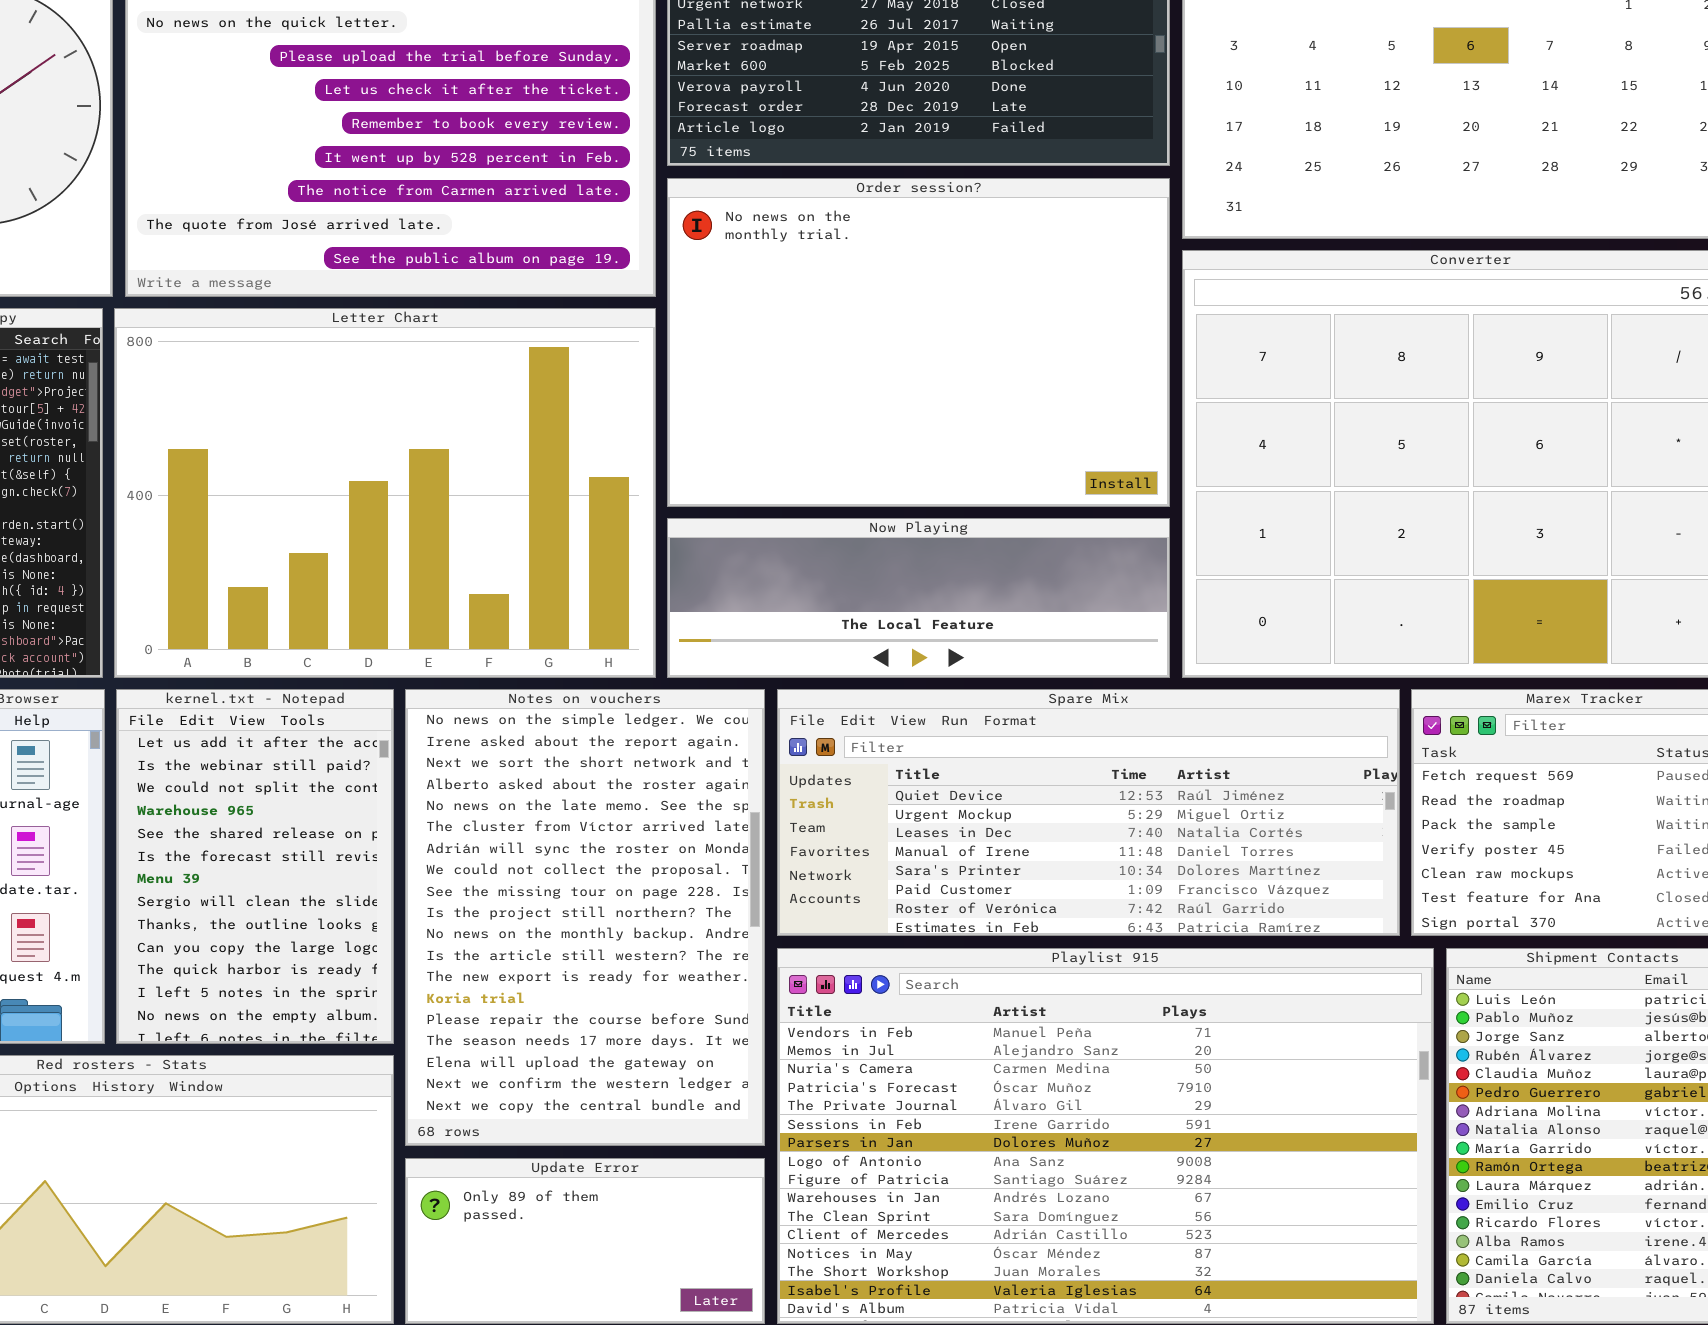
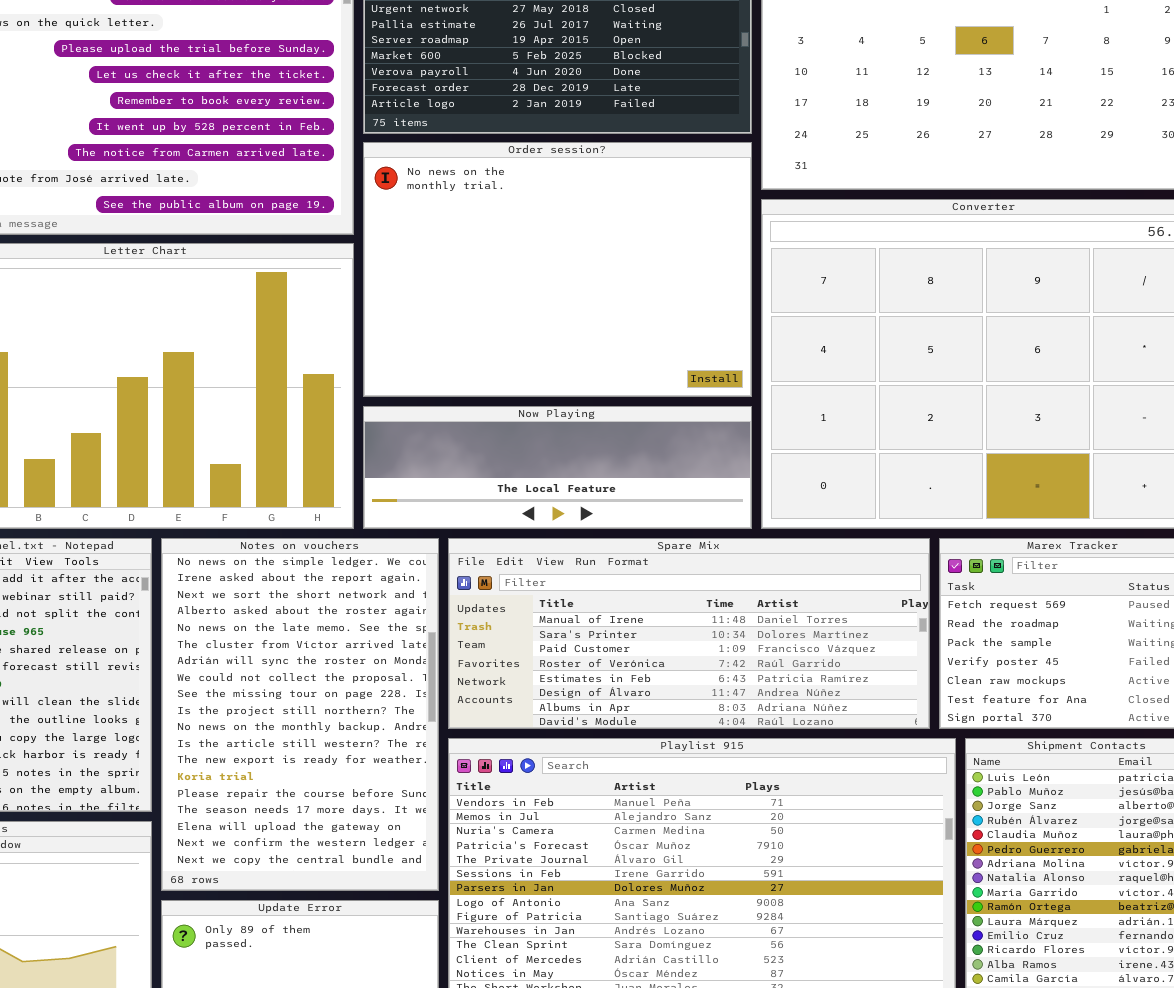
Spare Mix: [777,689,1400,936] -> [448,538,930,729], scrolled down 3 rows

